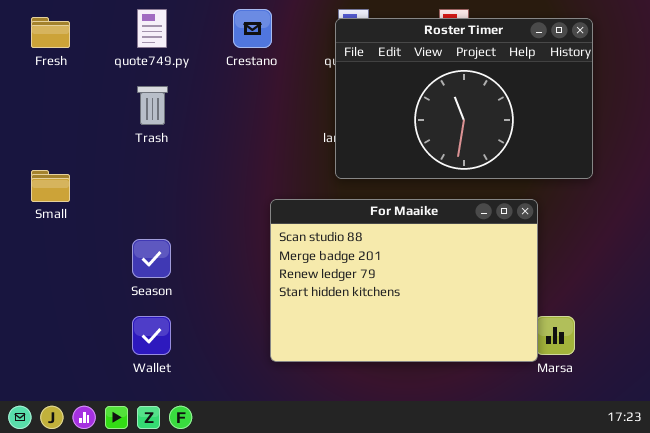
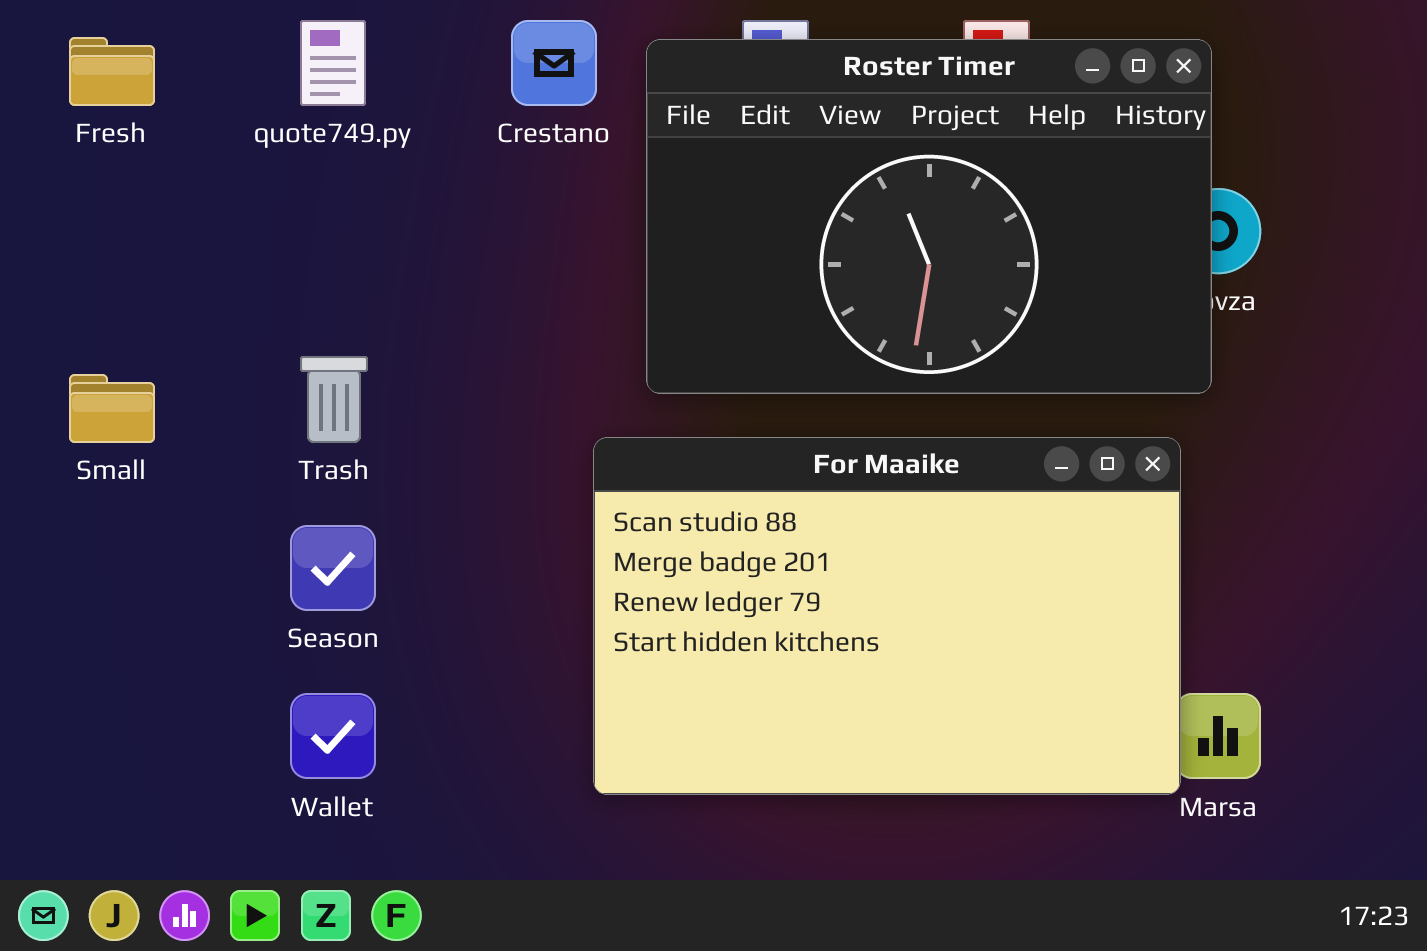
Roster Timer: [335,18,593,179] -> [646,39,1212,394], moved
Trash: [137,86,168,125] -> [300,356,368,443], moved

